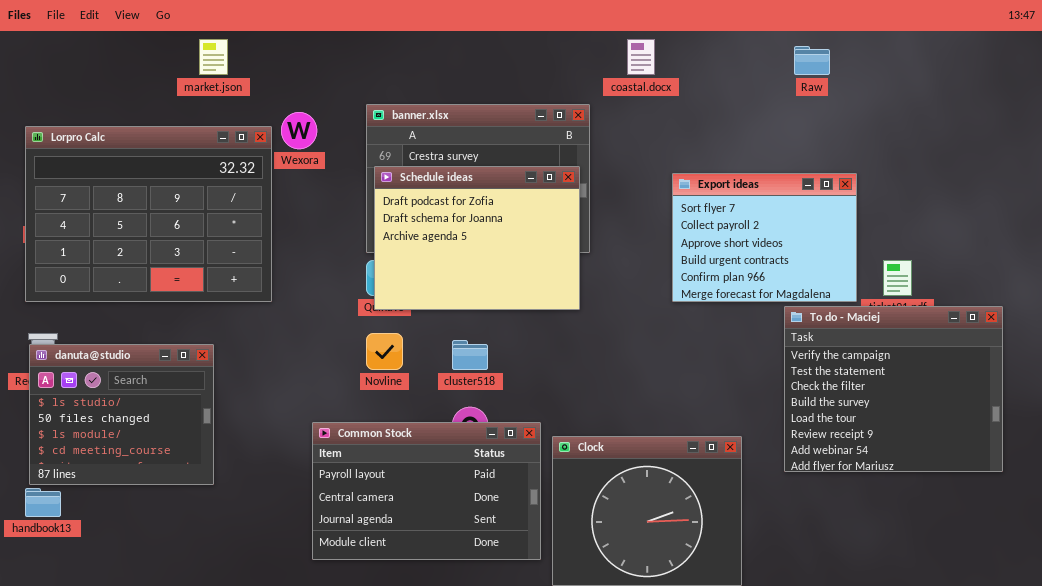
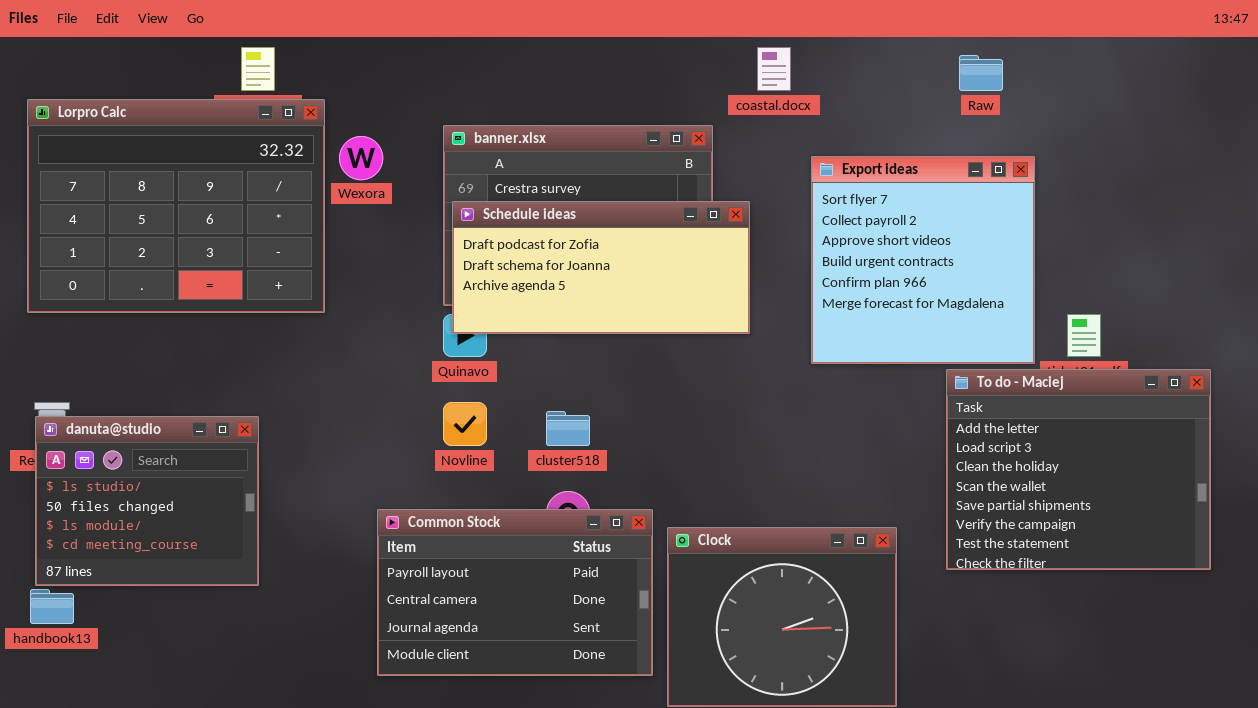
Lorpro Calc: [25,126,272,302] -> [27,99,325,313], moved
Schedule ideas: [374,166,580,310] -> [452,201,750,334], resized
Export ideas: [672,173,857,302] -> [811,156,1035,364], resized
To do - Maciej: [784,306,1003,472] -> [946,369,1211,570], scrolled up 5 rows

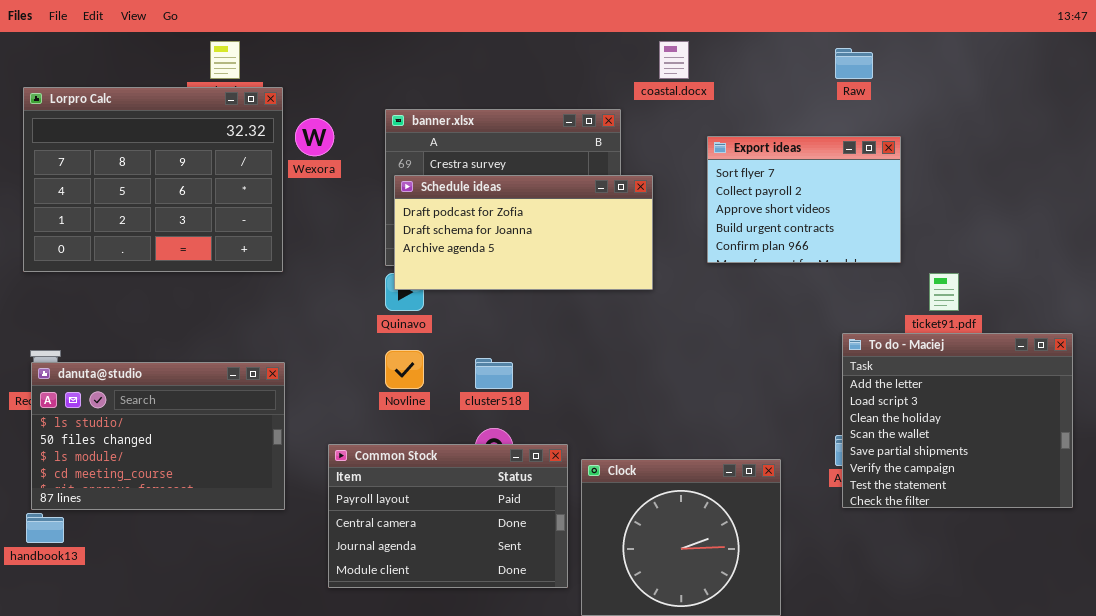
Export ideas: [811,156,1035,364] -> [707,136,901,263], resized
To do - Maciej: [946,369,1211,570] -> [842,333,1073,508], moved
danuta@studio: [35,416,259,586] -> [31,362,285,510], resized

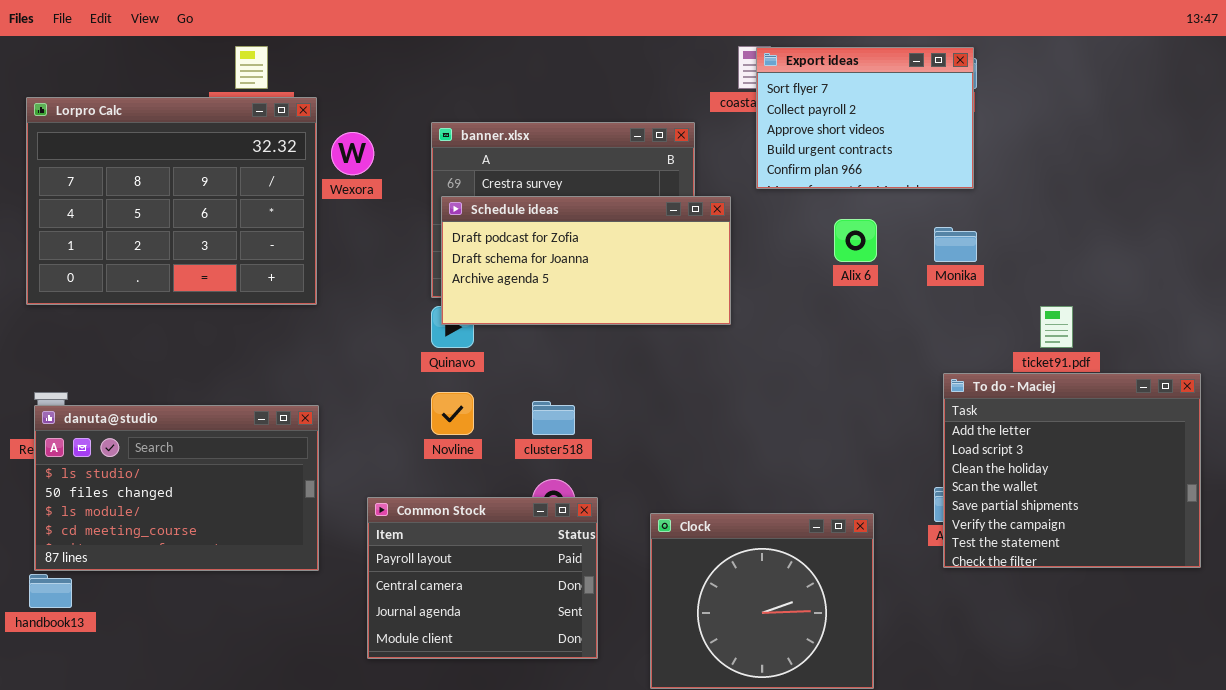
Export ideas: [707,136,901,263] -> [756,47,974,189], moved
Common Stock: [328,444,568,588] -> [367,497,598,659], resized

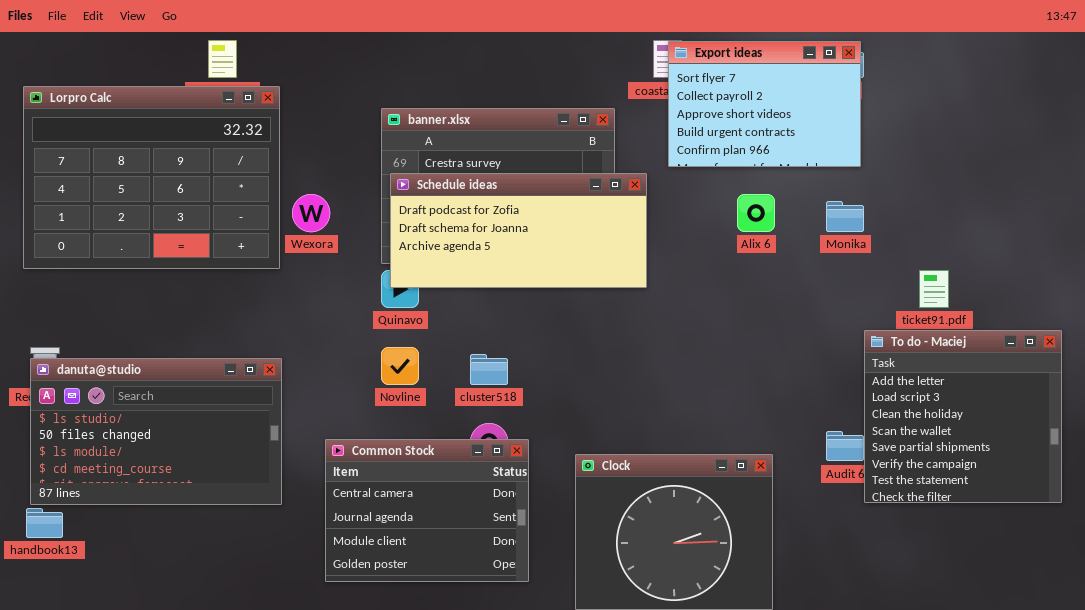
Wexora: [331,132,374,175] -> [292,194,330,232], moved
To do - Maciej: [943,373,1201,568] -> [864,330,1062,503], resized
Common Stock: [367,497,598,659] -> [325,439,529,582], scrolled down 1 row

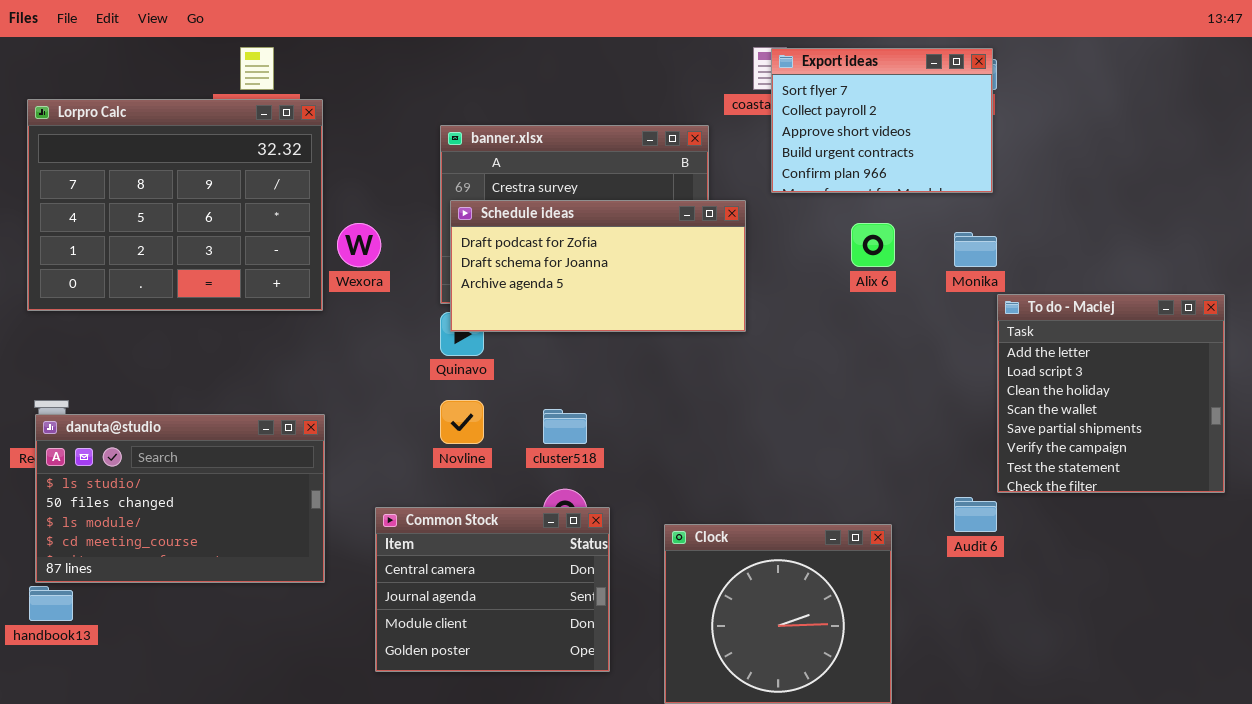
To do - Maciej: [864,330,1062,503] -> [997,294,1225,493], moved

